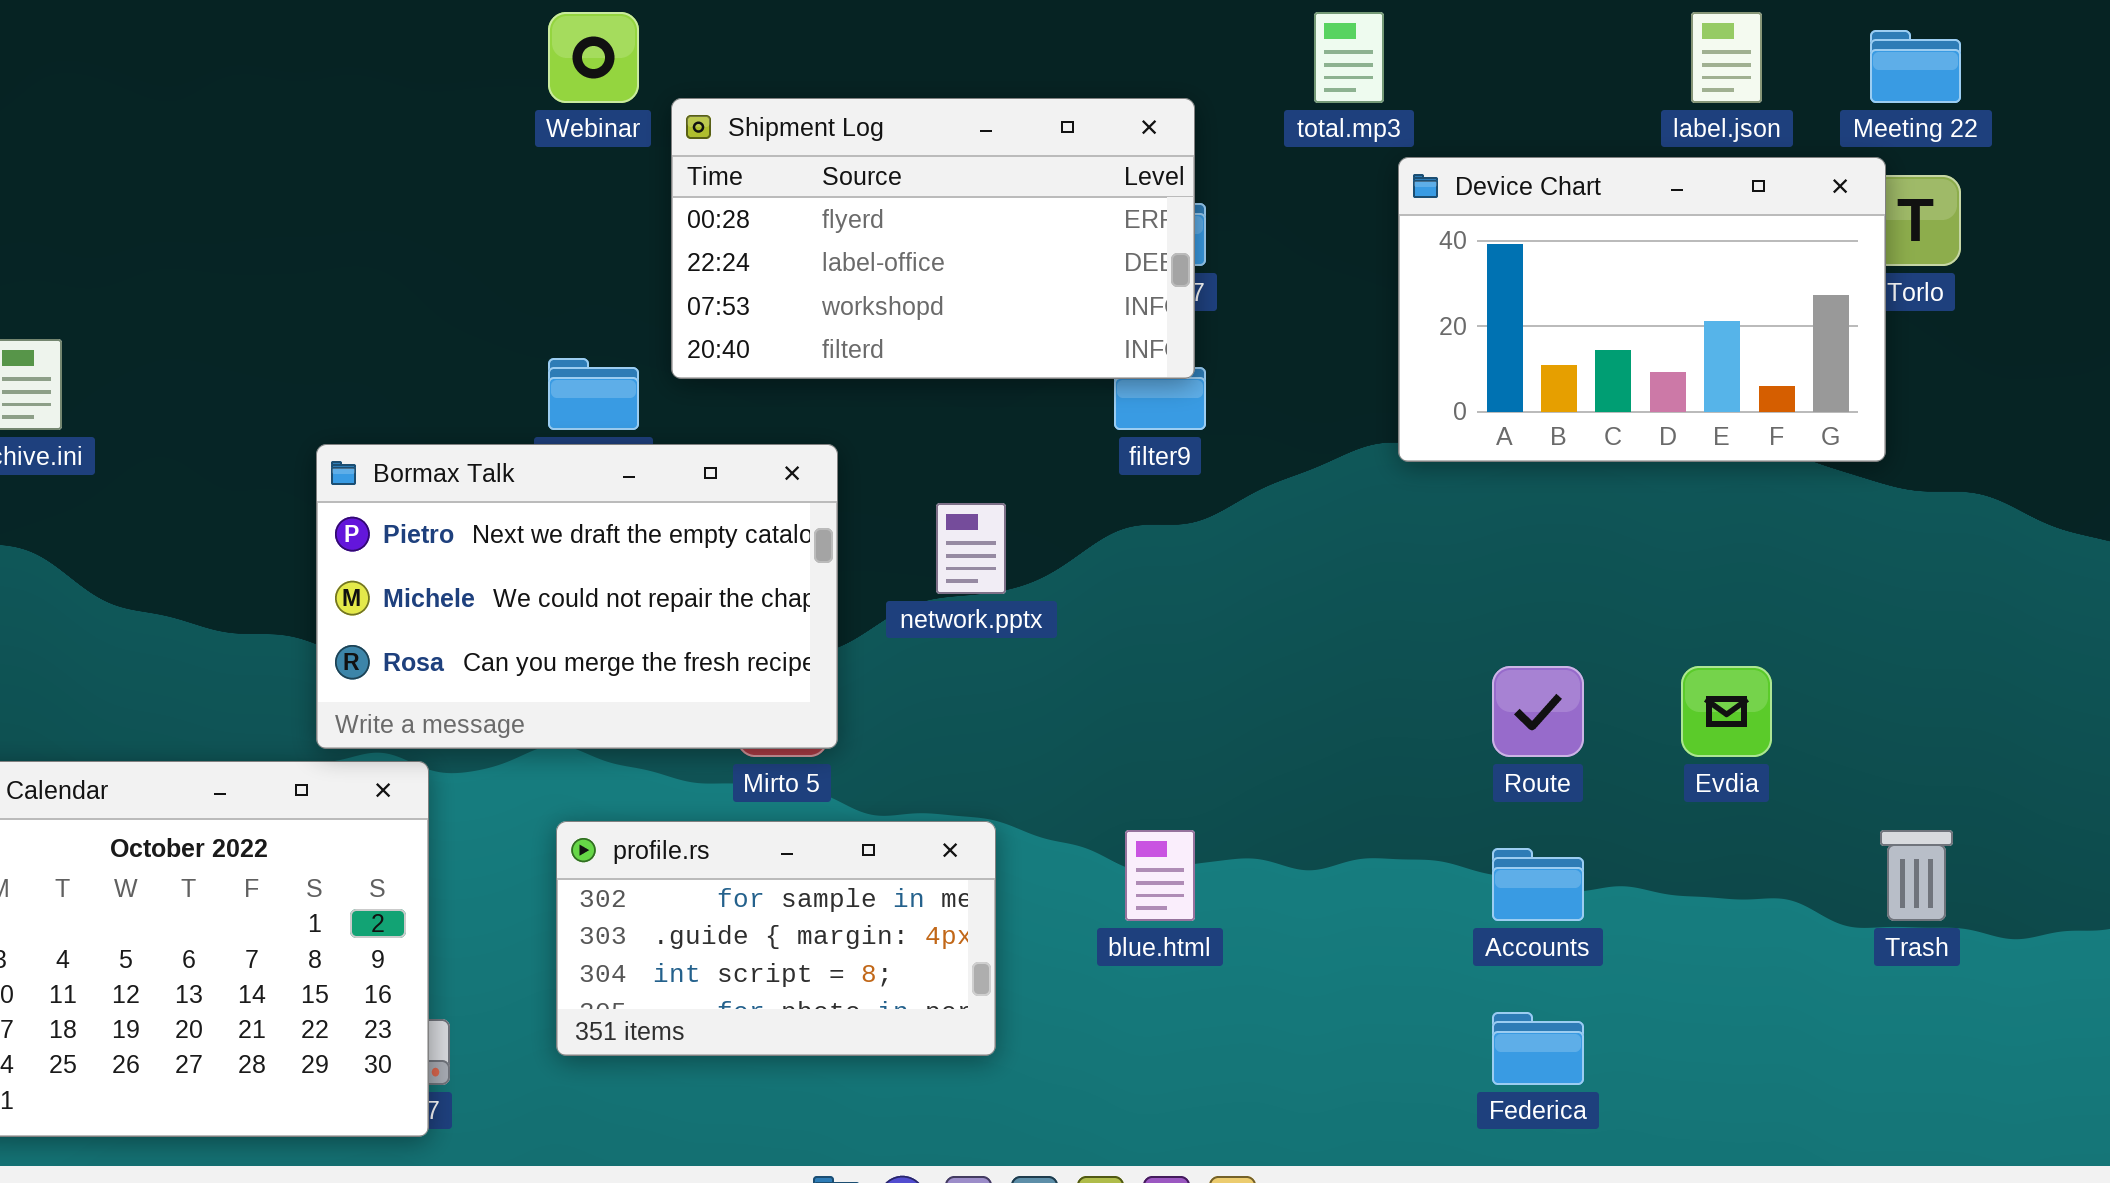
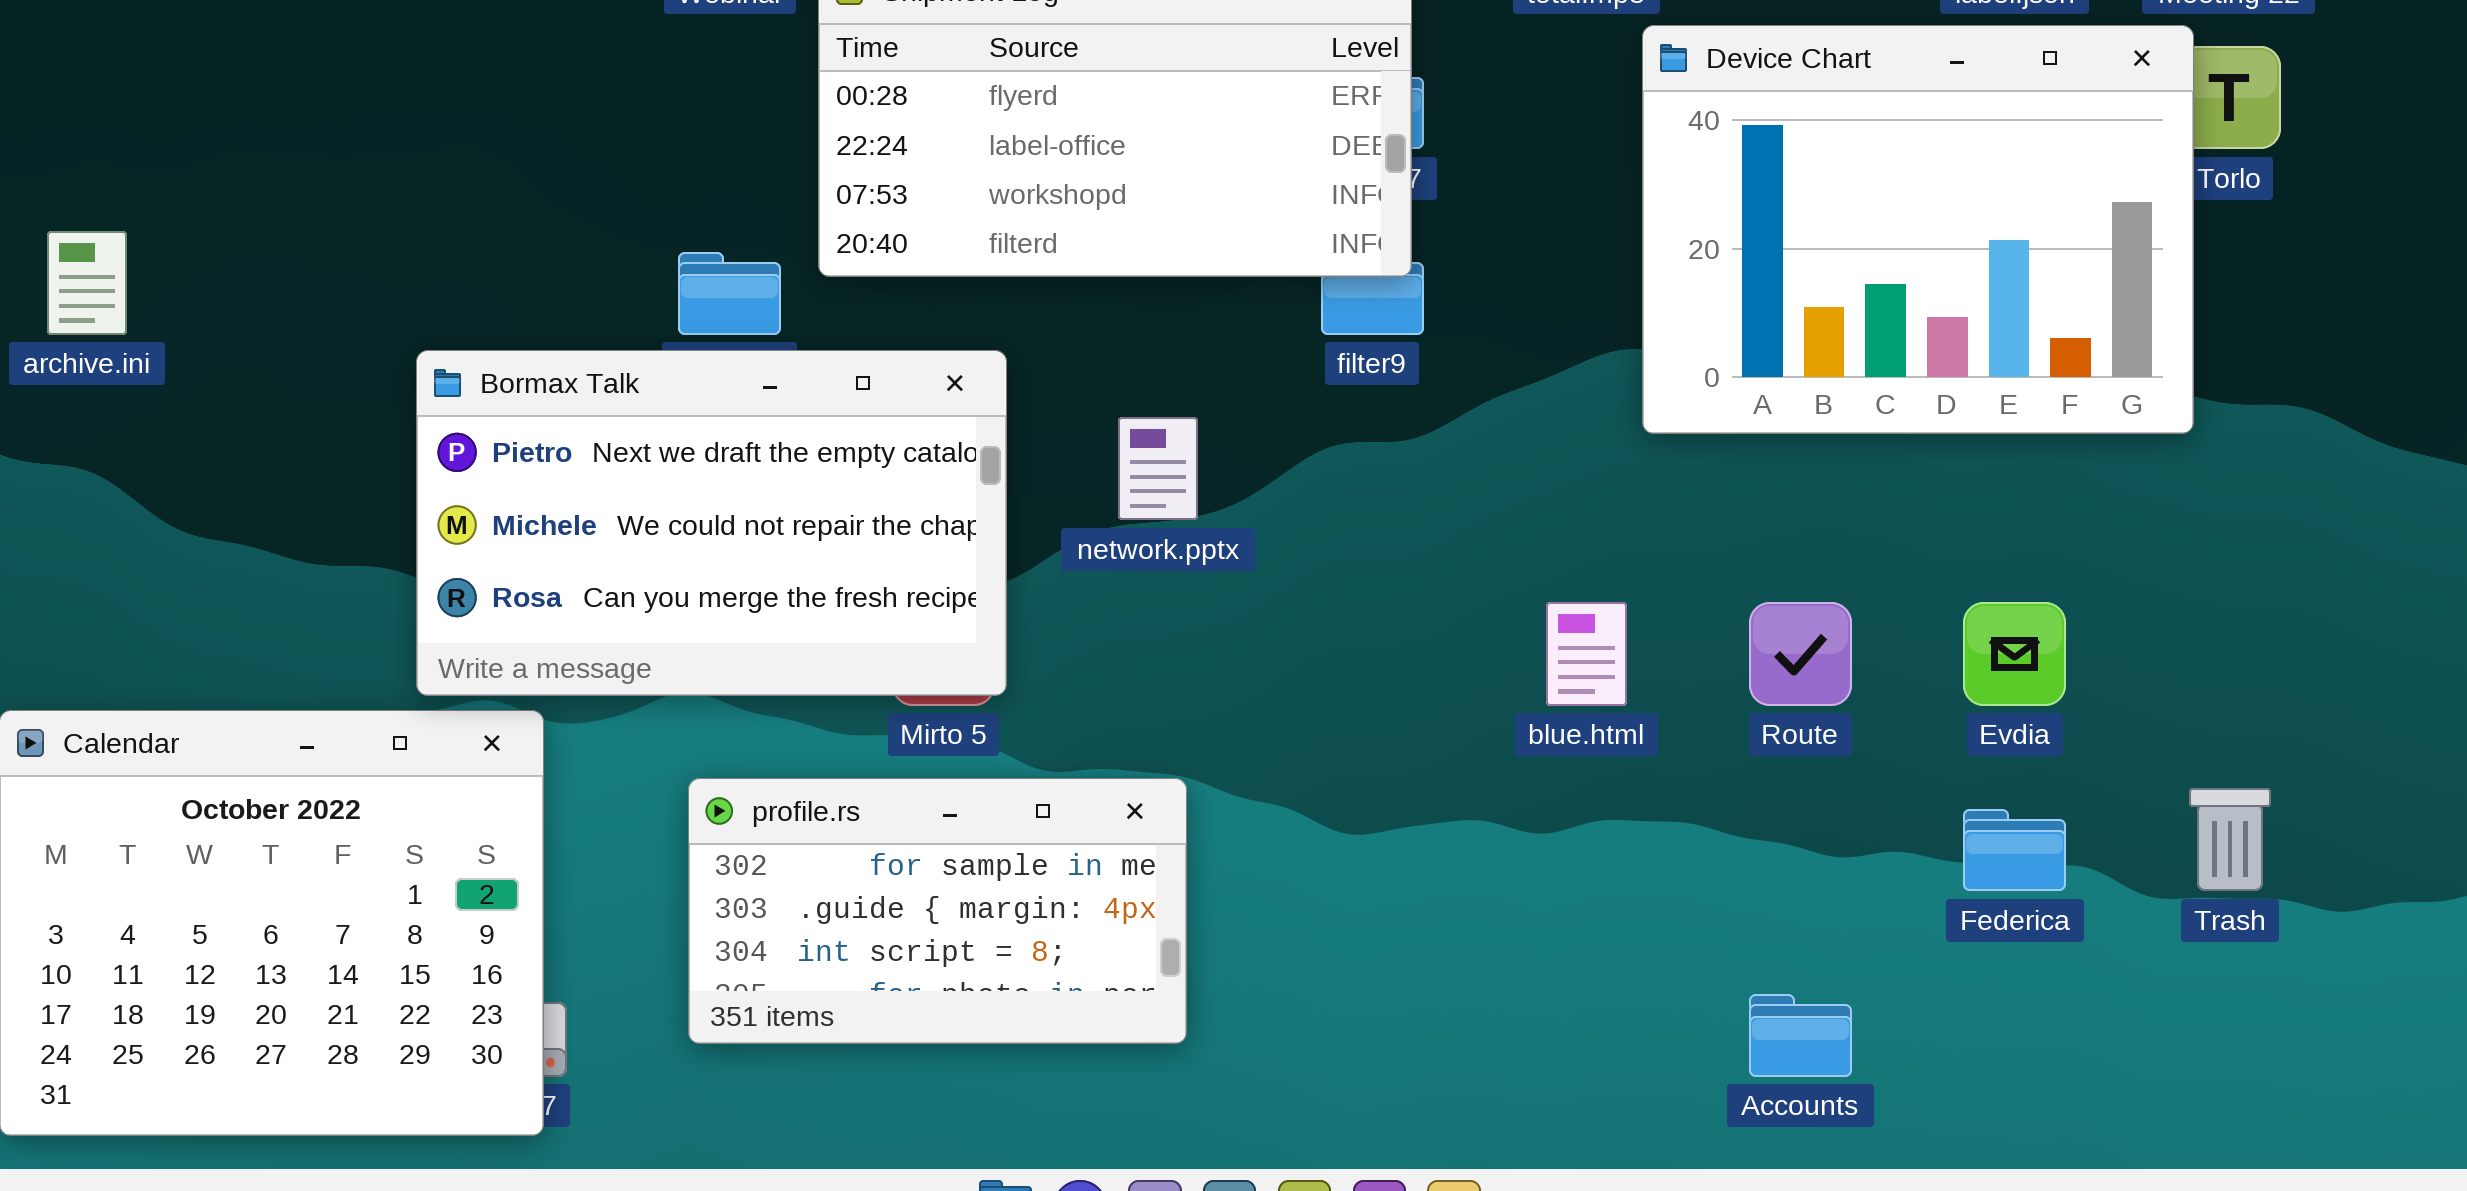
Device Chart: [1398,157,1886,462] -> [1642,25,2194,434], resized
blue.html: [1125,830,1195,921] -> [1546,602,1627,706], moved
Accounts: [1492,848,1584,921] -> [1749,994,1852,1077], moved
Federica: [1492,1012,1584,1085] -> [1963,809,2066,891], moved

